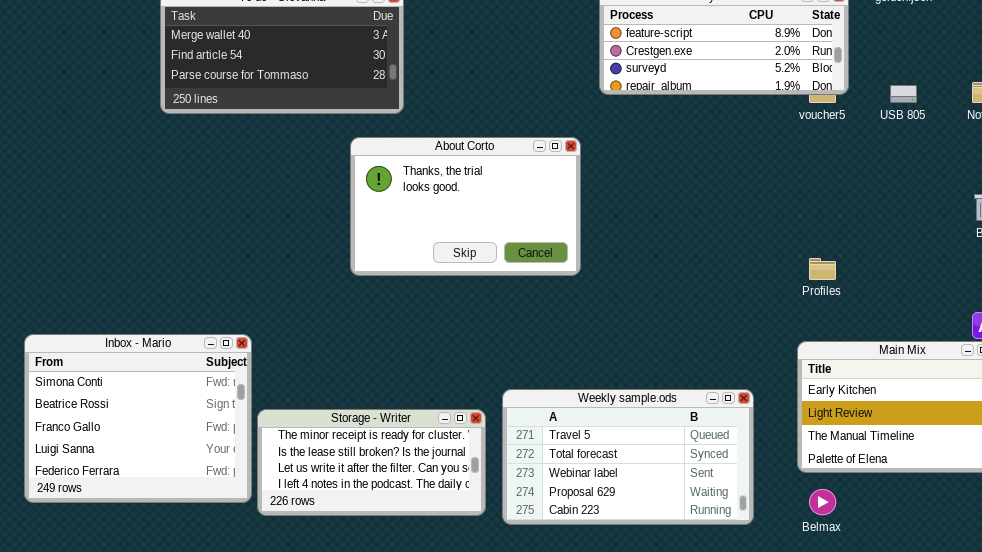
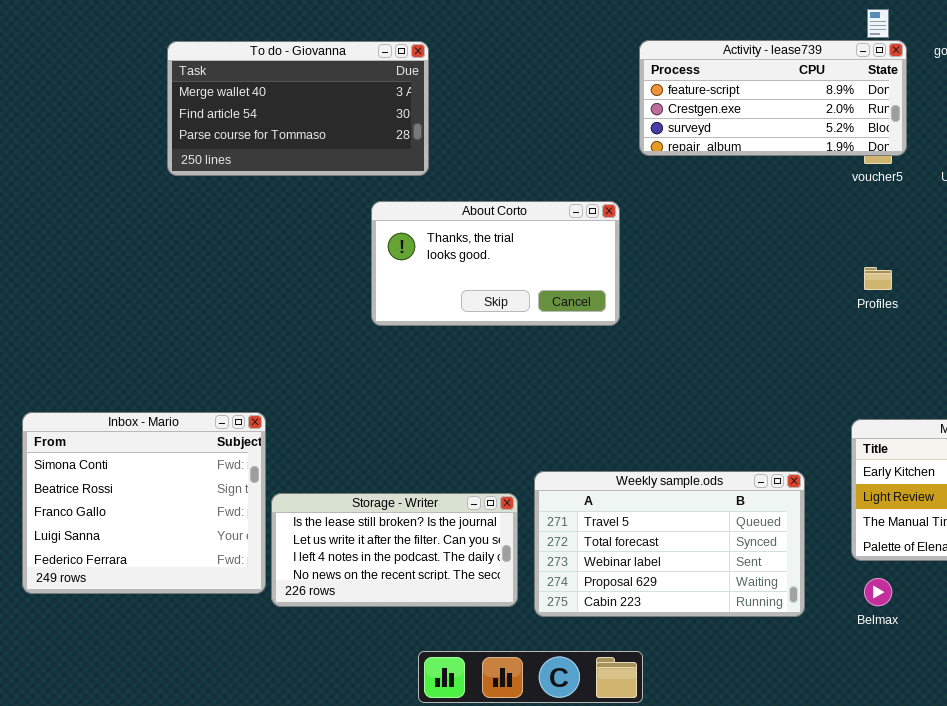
About Corto: [350,137,581,276] -> [371,201,620,326], resized
Profiles: [809,258,836,280] -> [864,267,892,290], moved
Storage - Writer: [257,409,486,516] -> [271,493,518,607], scrolled down 1 row

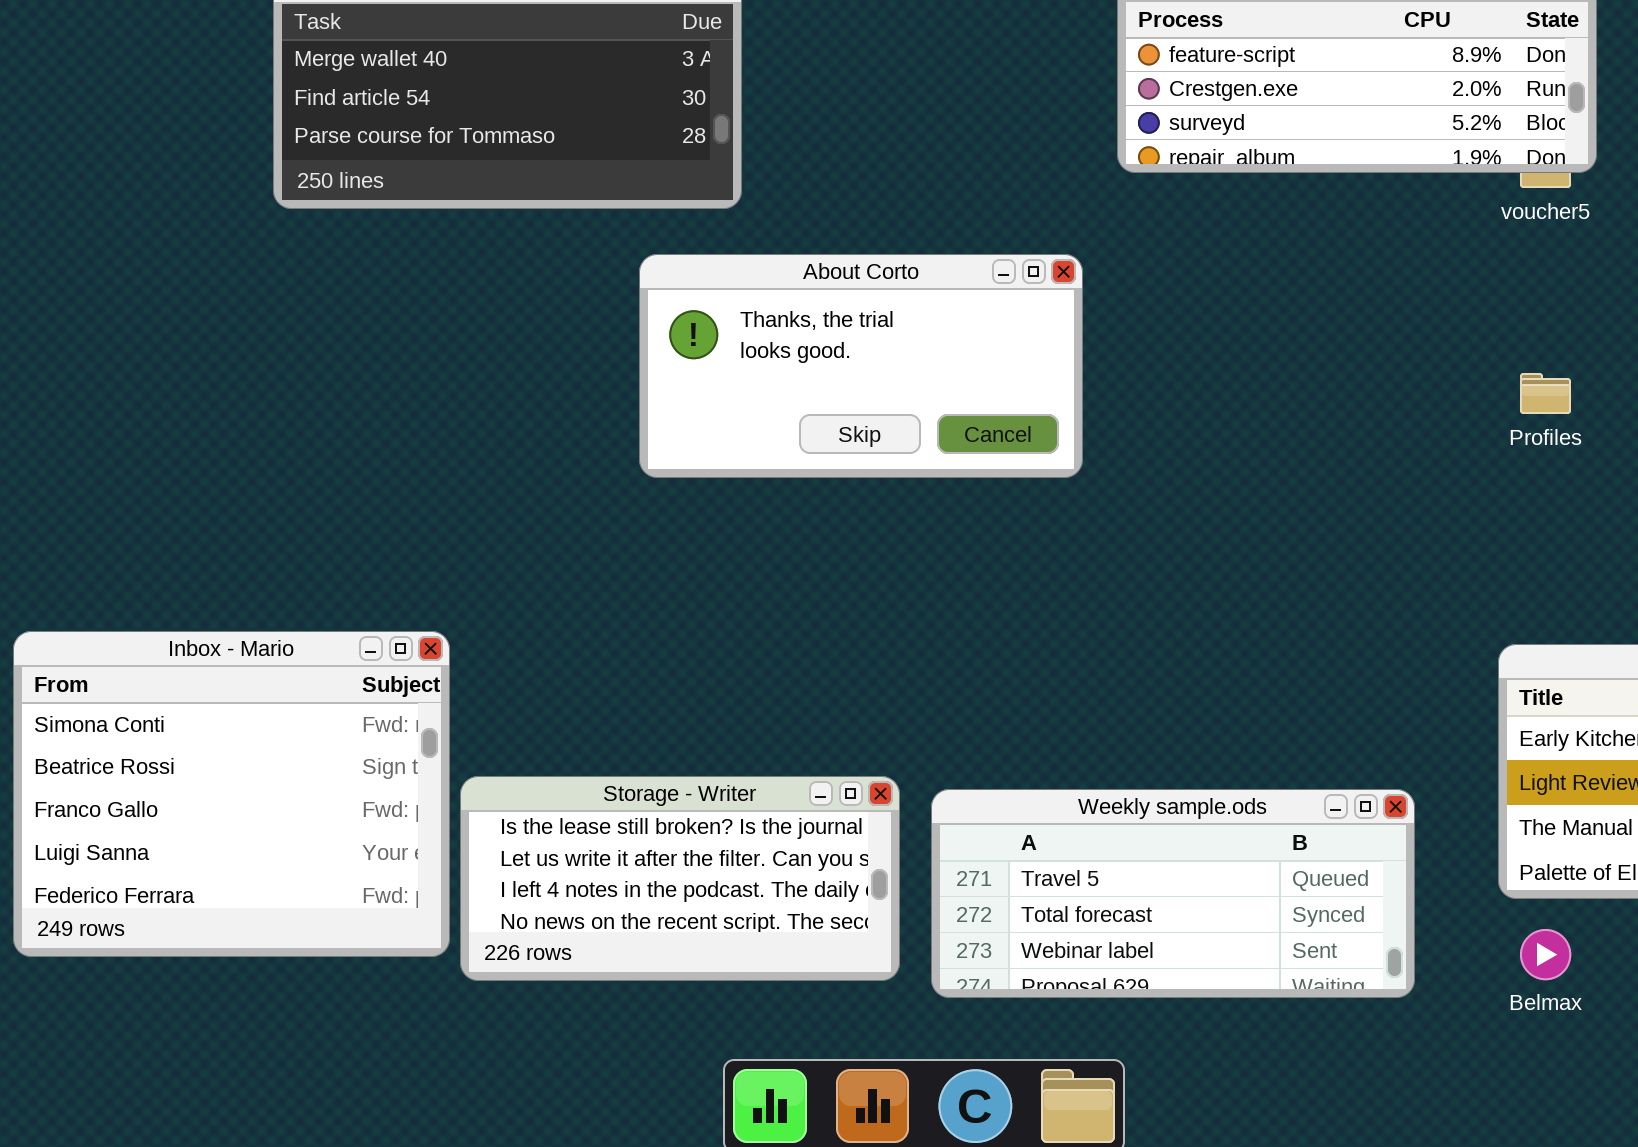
Weekly sample.ods: [534,471,805,617] -> [931,789,1415,998], resized

